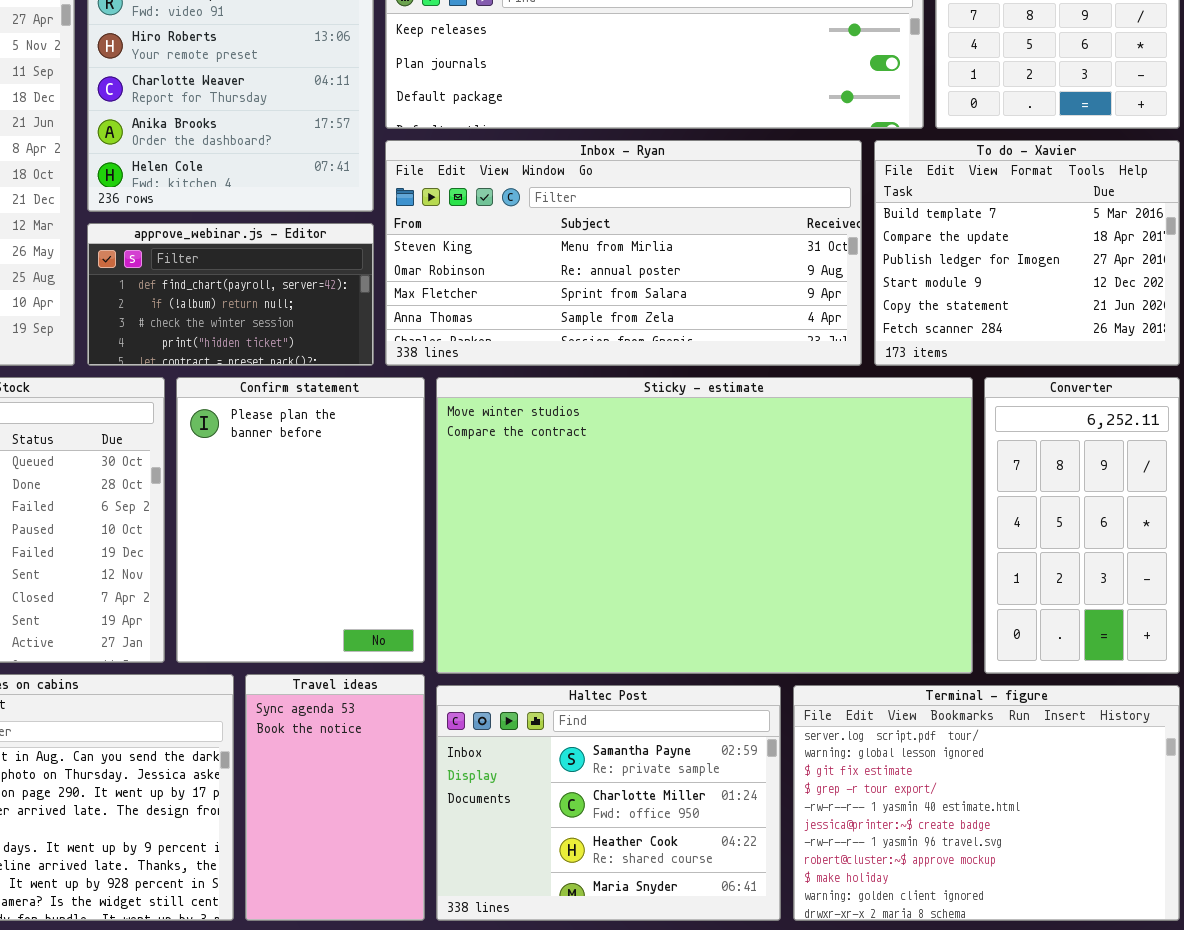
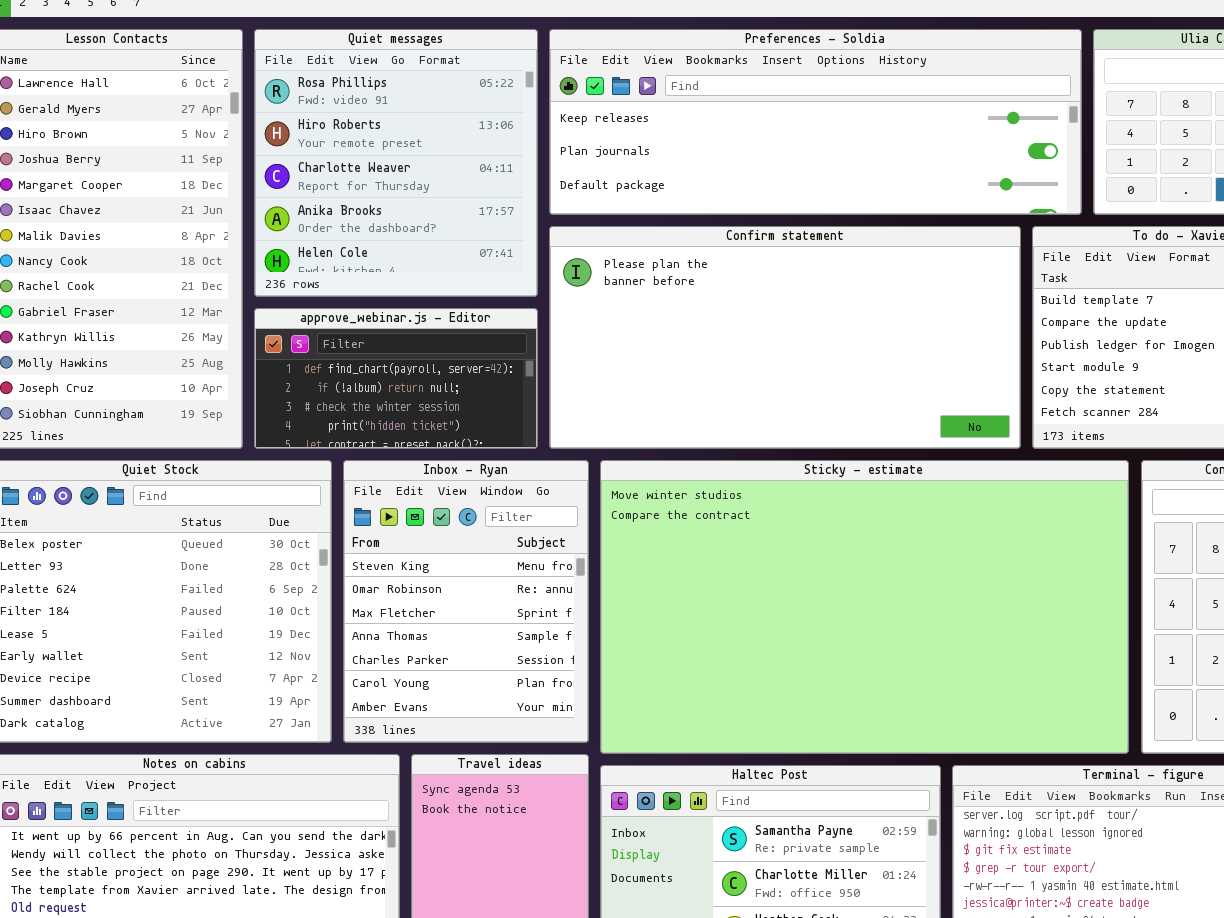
Inbox - Ryan: [385,140,862,366] -> [343,460,589,743], moved, resized
Confirm statement: [176,377,425,663] -> [549,226,1021,449], moved, resized

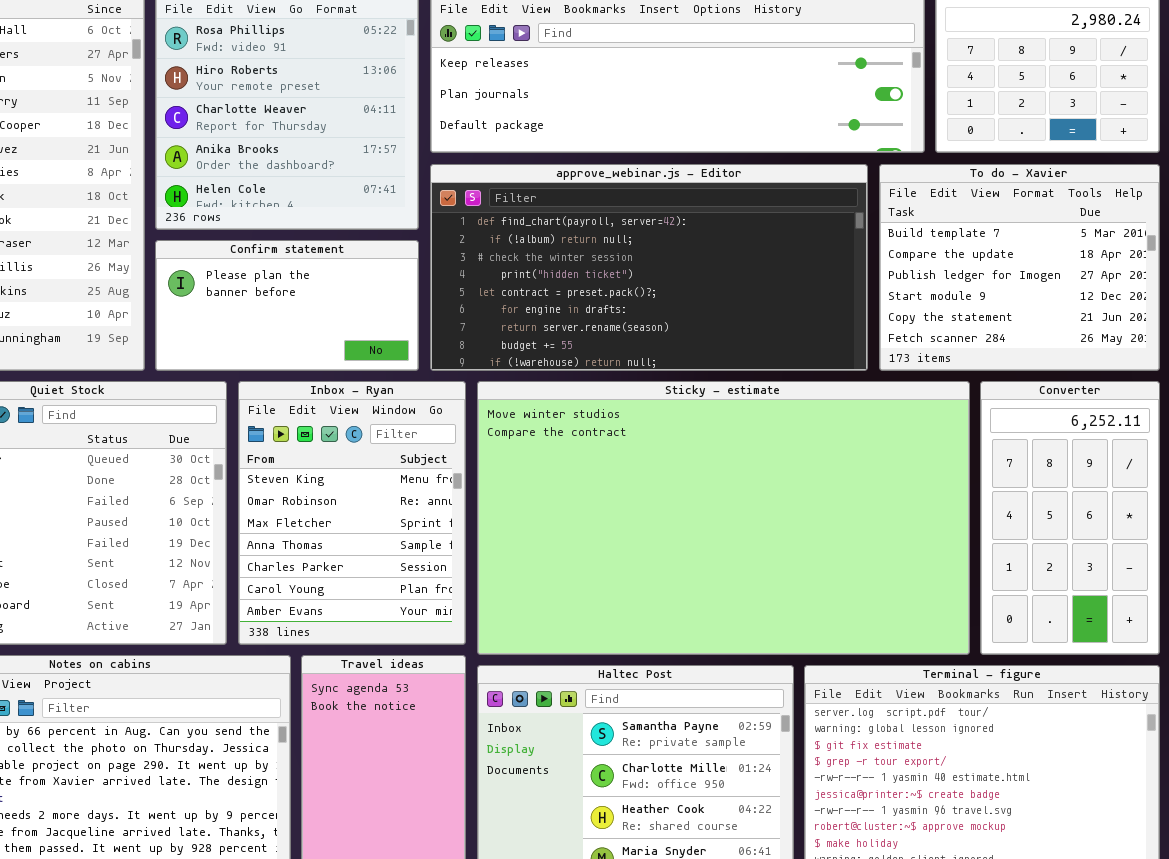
Confirm statement: [549,226,1021,449] -> [155,240,419,371], moved, resized
approve_webinar.js - Editor: [254,308,538,449] -> [430,164,868,371], moved, resized

